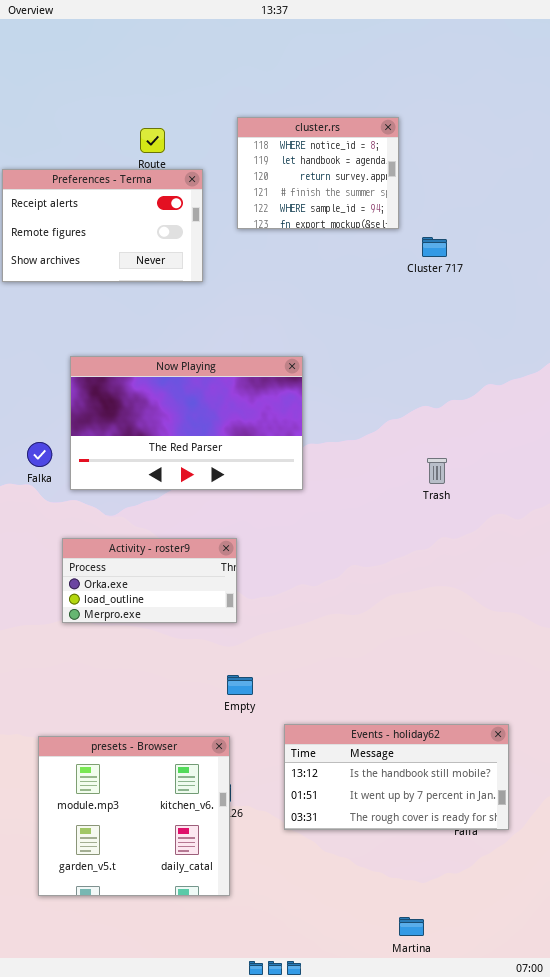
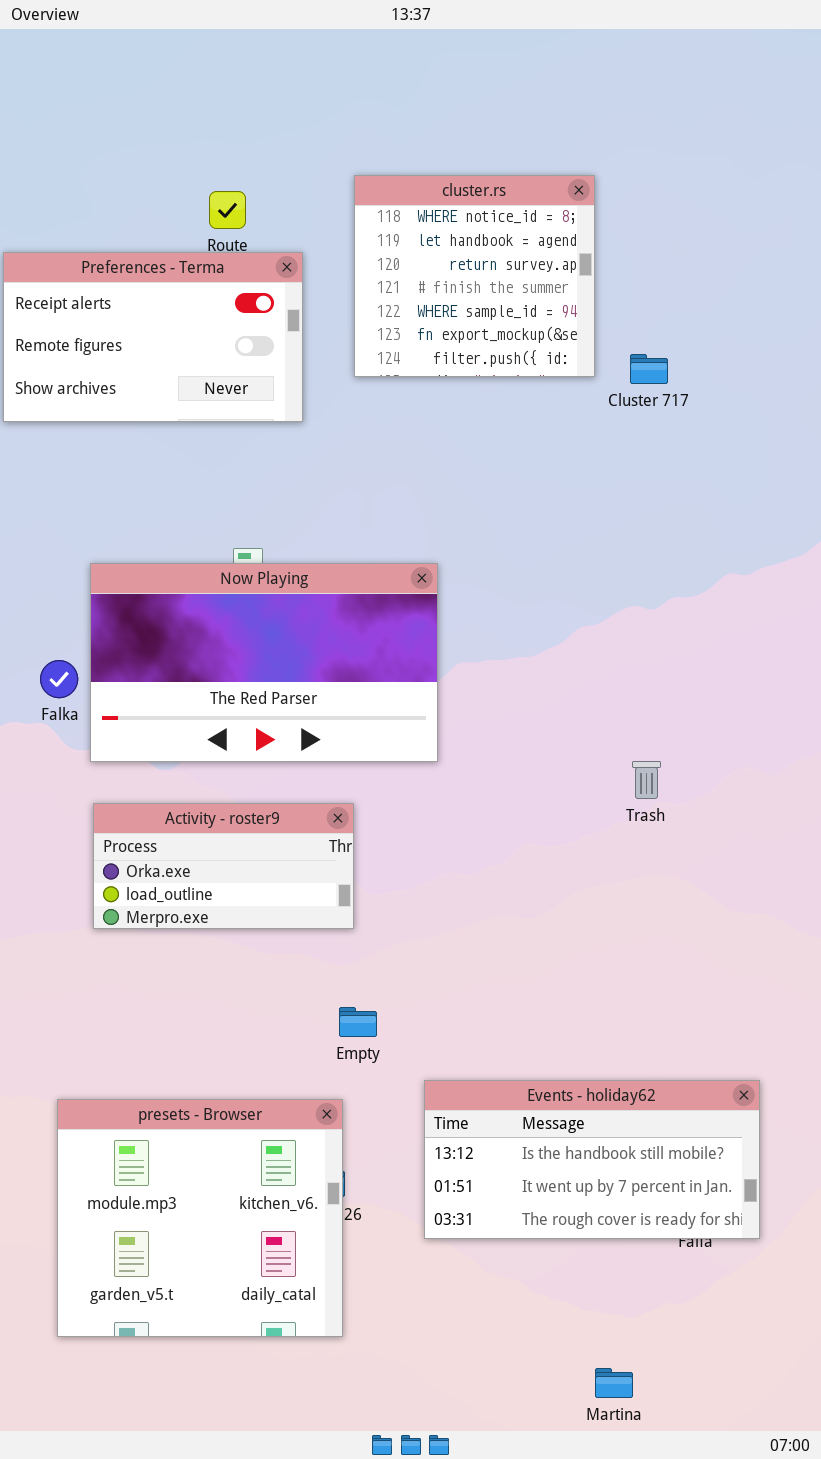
cluster.rs: [237,117,399,229] -> [354,175,595,377], resized
Now Playing: [70,356,303,490] -> [90,563,438,762], moved
Trash: [427,458,447,484] -> [632,761,661,799], moved

